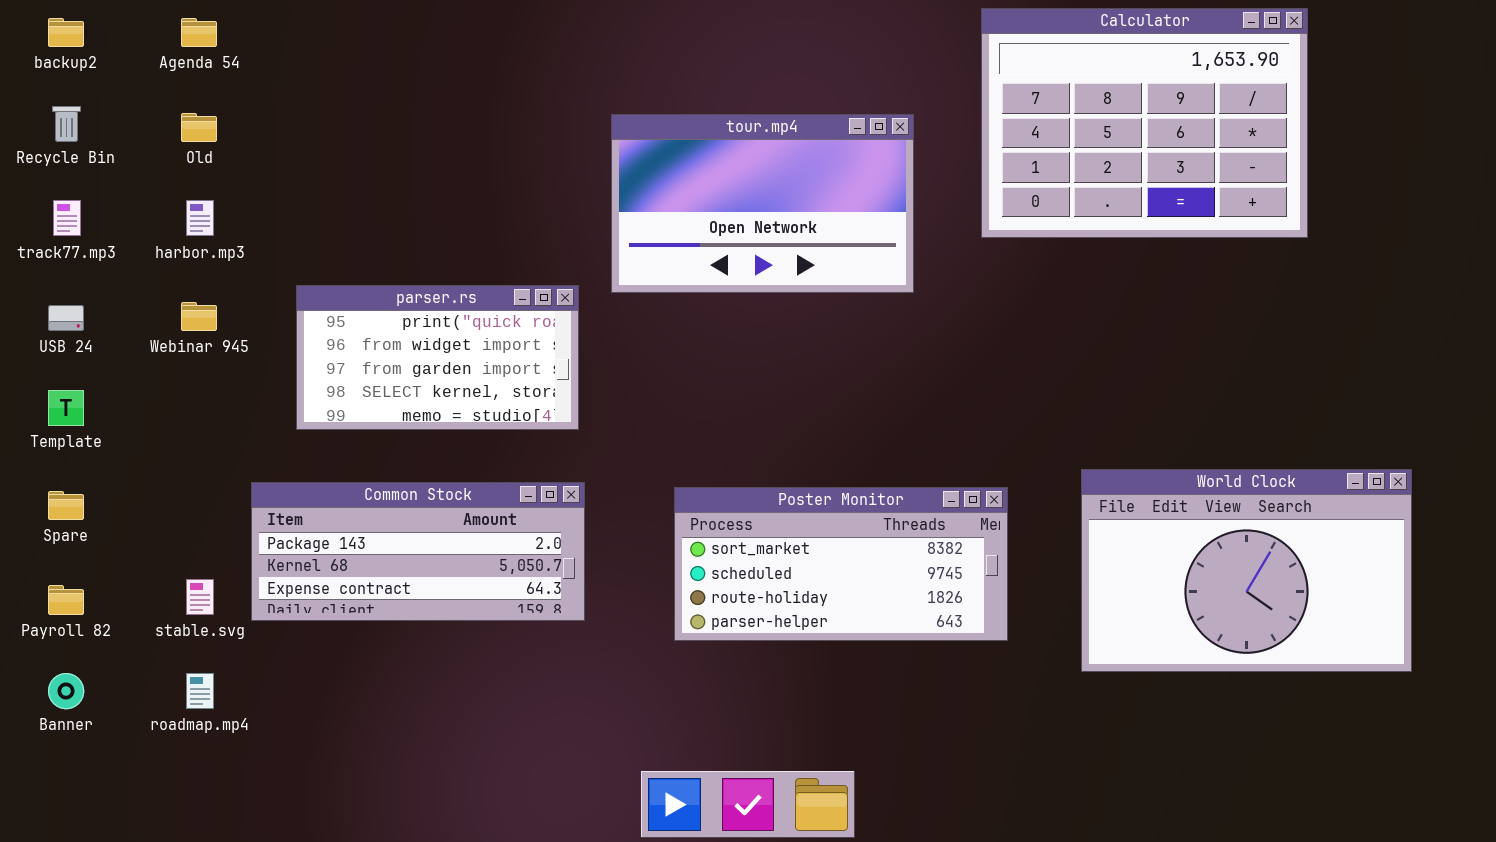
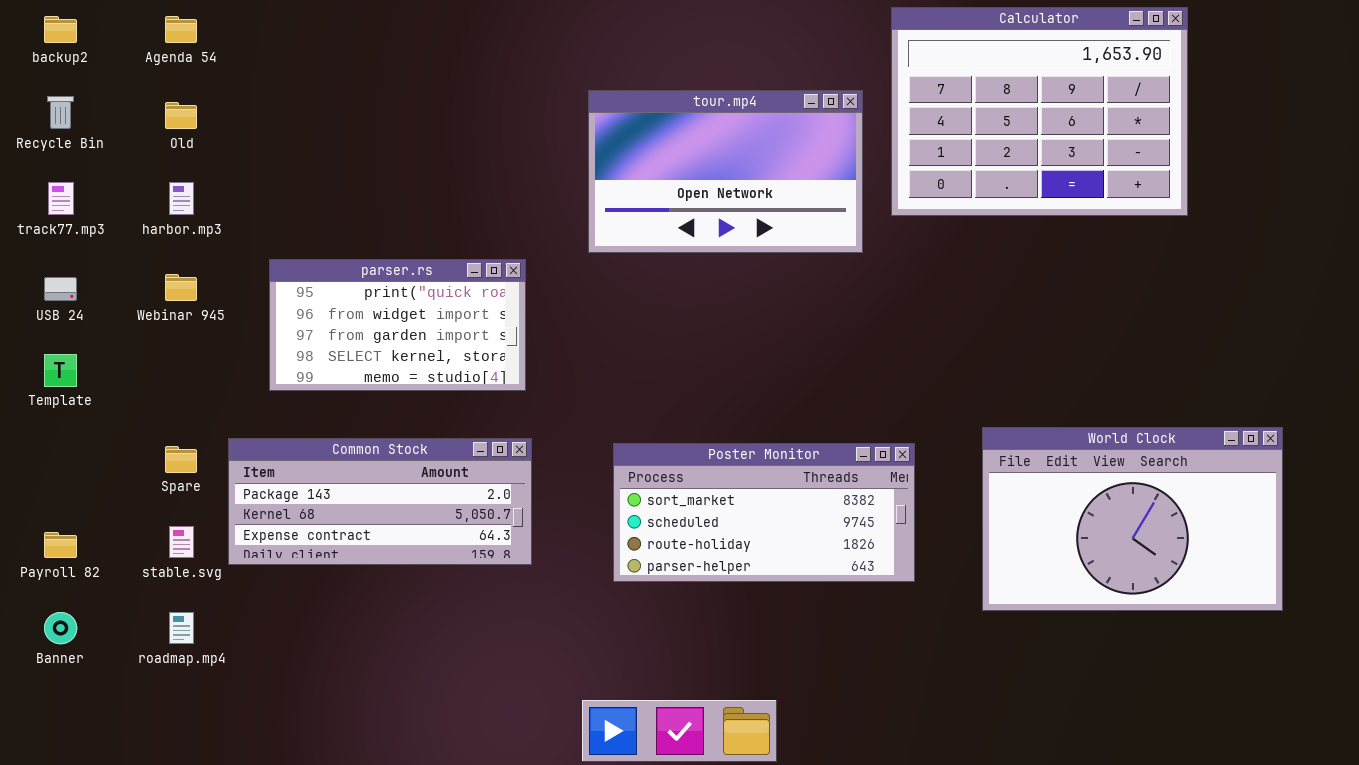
tour.mp4: [611,114,914,293] -> [588,90,863,253], moved
Spare: [48,491,84,520] -> [165,446,197,473], moved

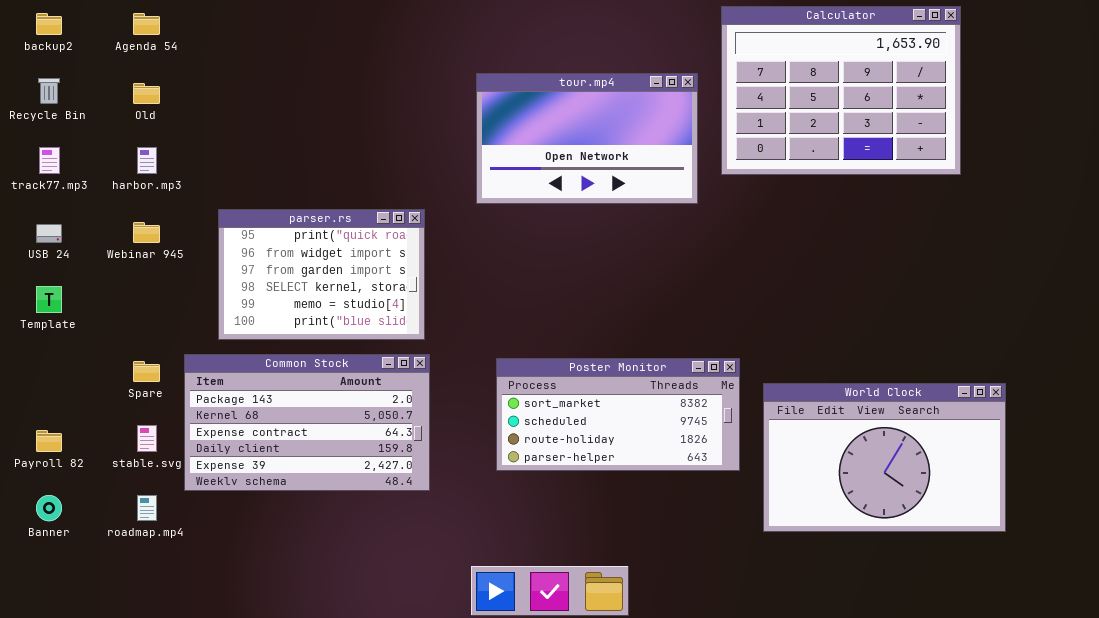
parser.rs: [269,259,526,391] -> [218,209,425,340], resized
World Clock: [982,427,1283,611] -> [763,383,1006,532], moved
Common Stock: [228,438,532,565] -> [184,354,430,491], resized

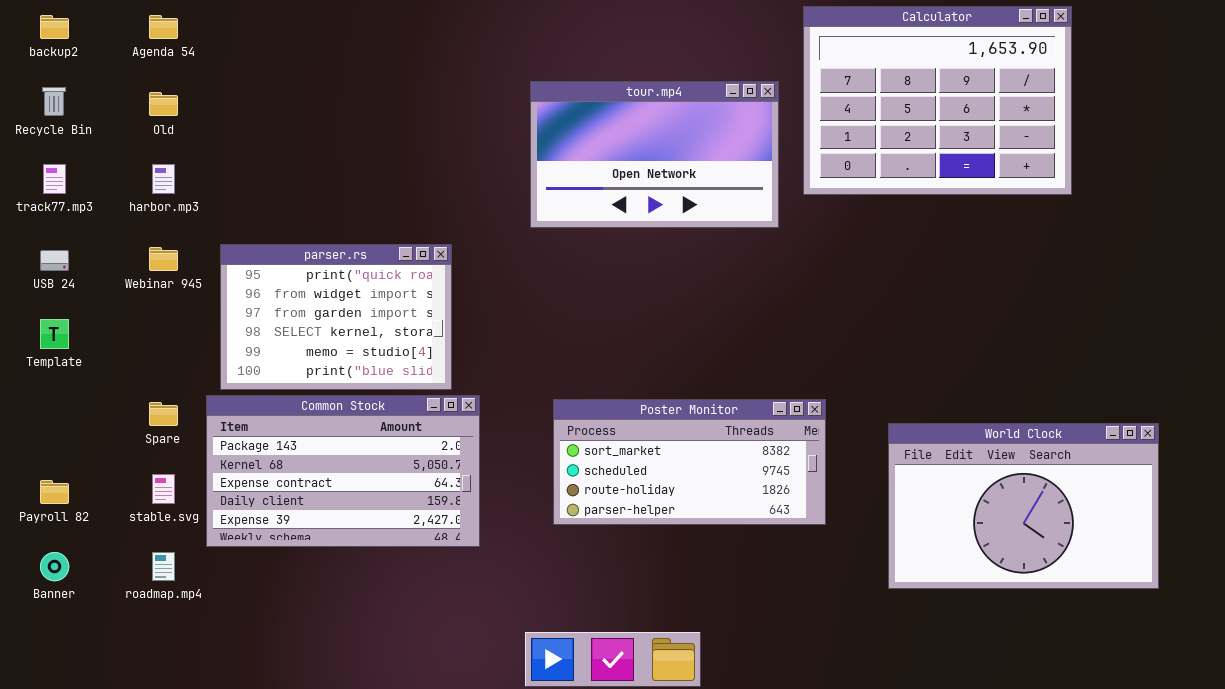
parser.rs: [218,209,425,340] -> [220,244,452,390], moved
World Clock: [763,383,1006,532] -> [888,423,1159,589], moved

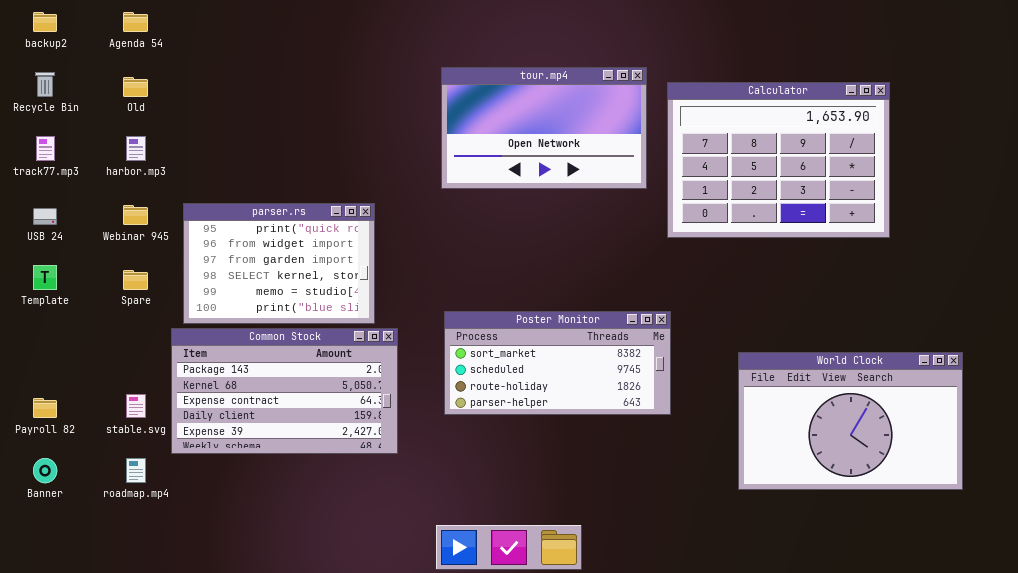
Calculator: [803,6,1072,195] -> [667,82,890,238], moved
Poster Monitor: [553,399,826,525] -> [444,311,671,415], moved
Spare: [149,402,178,426] -> [123,270,148,290], moved

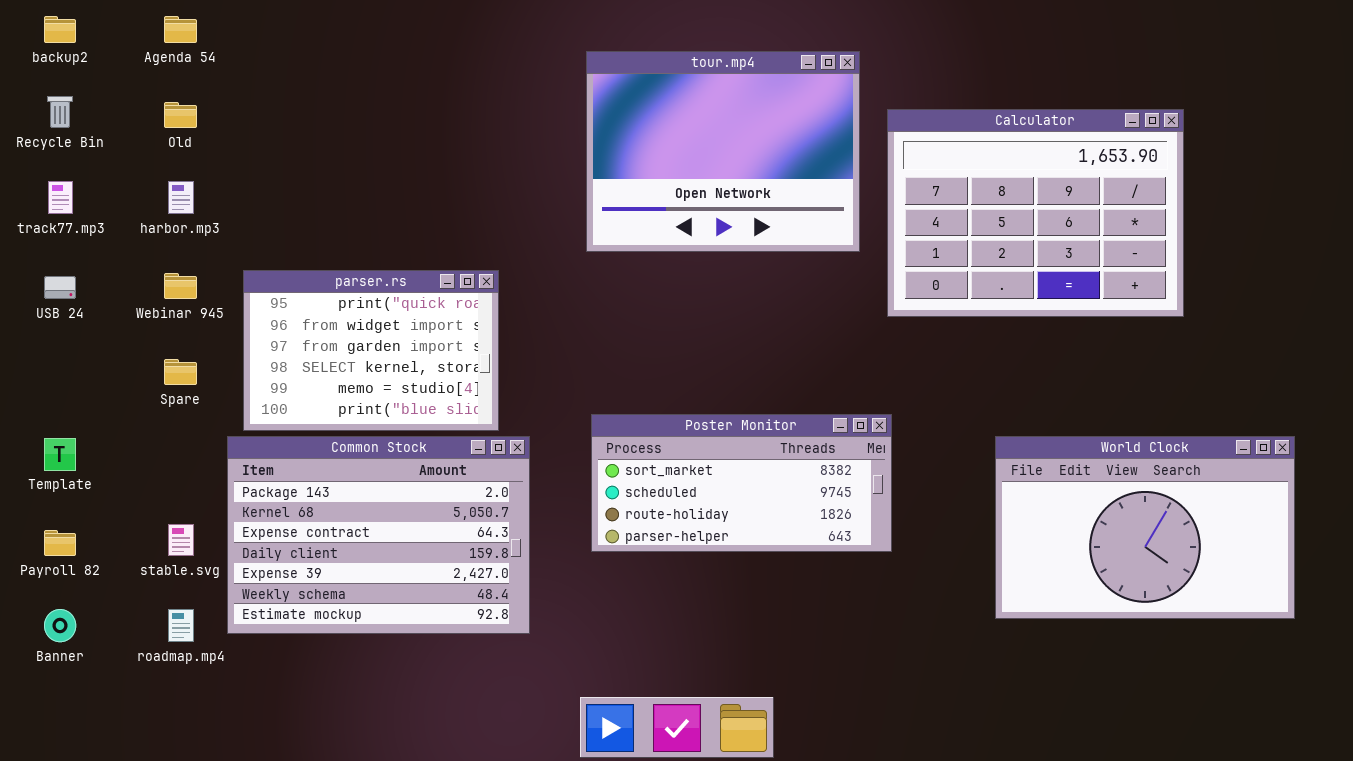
tour.mp4: [441,67,647,189] -> [586,51,860,252], resized
Template: [33,265,57,290] -> [44,438,76,471], moved
Common Stock: [171,328,398,454] -> [227,436,530,634], resized
World Clock: [738,352,963,490] -> [995,436,1295,619], moved

